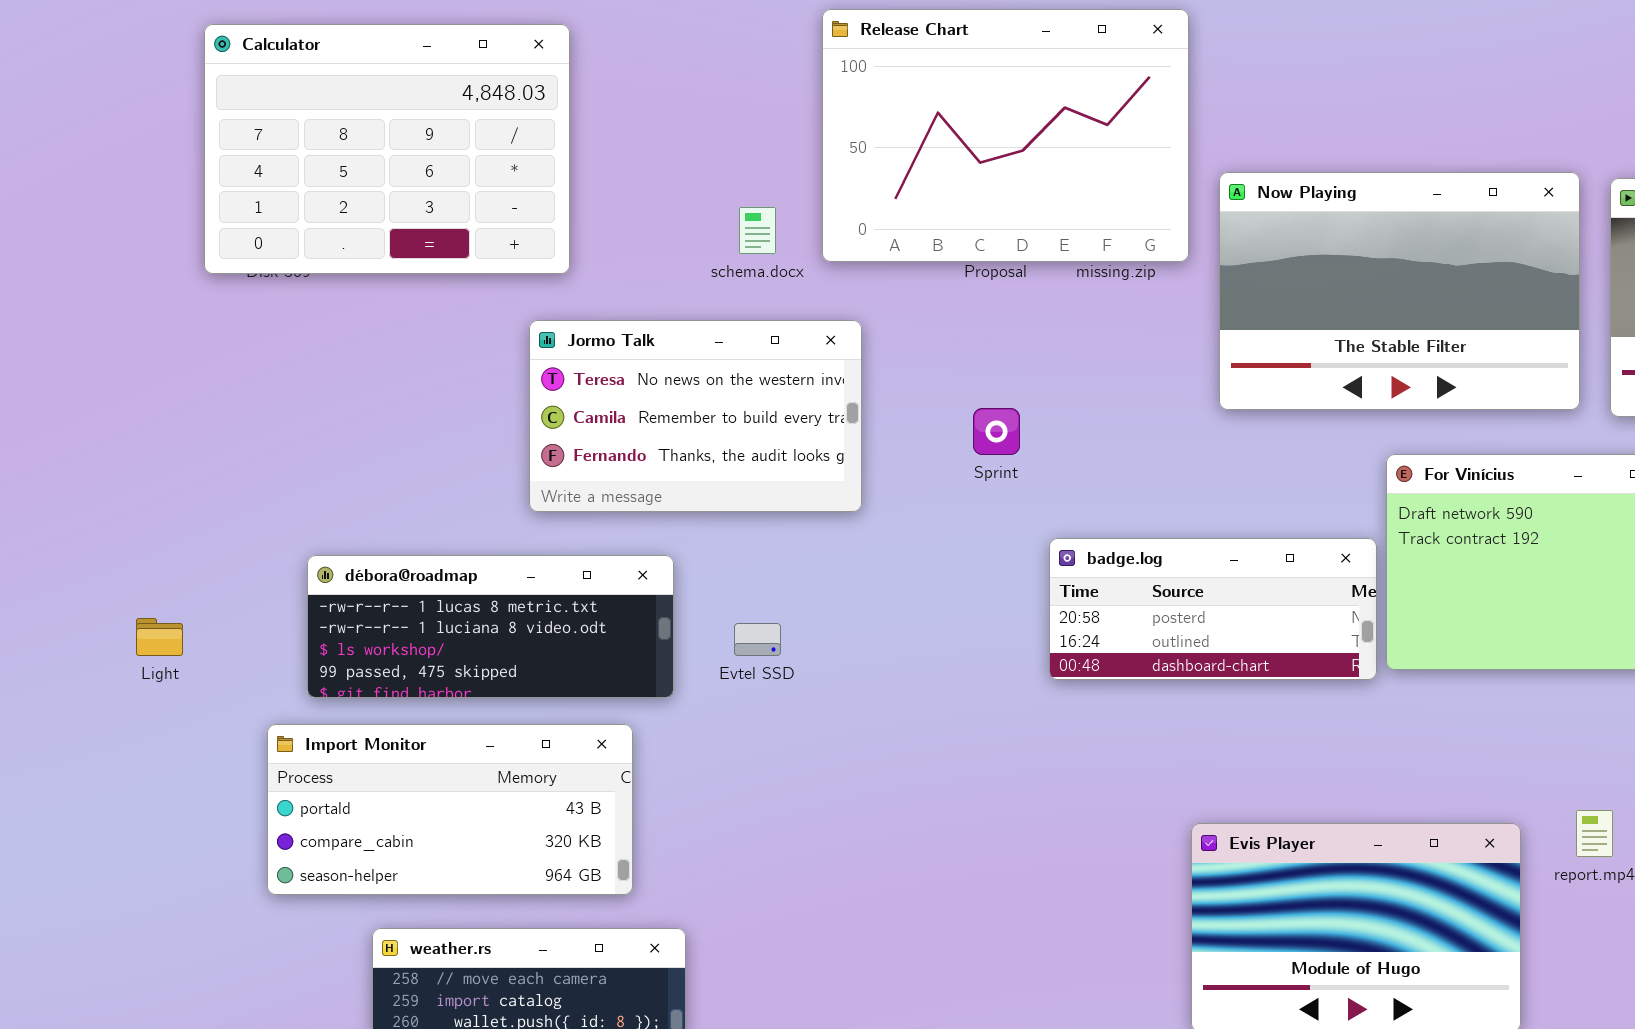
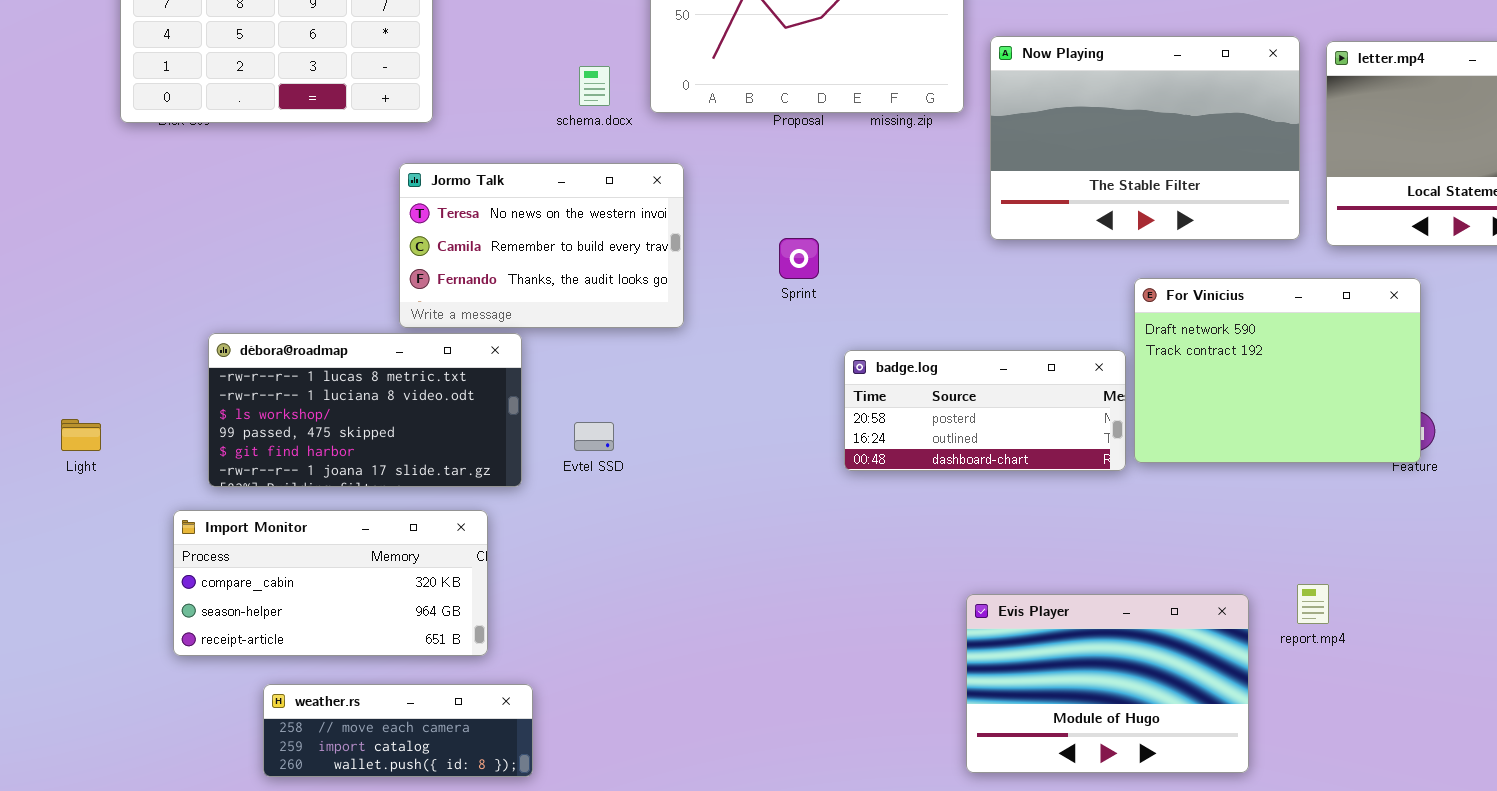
débora@roadmap: [307,555,674,698] -> [208,333,522,487], resized
Import Monitor: [267,724,633,895] -> [173,510,488,656], scrolled down 1 row

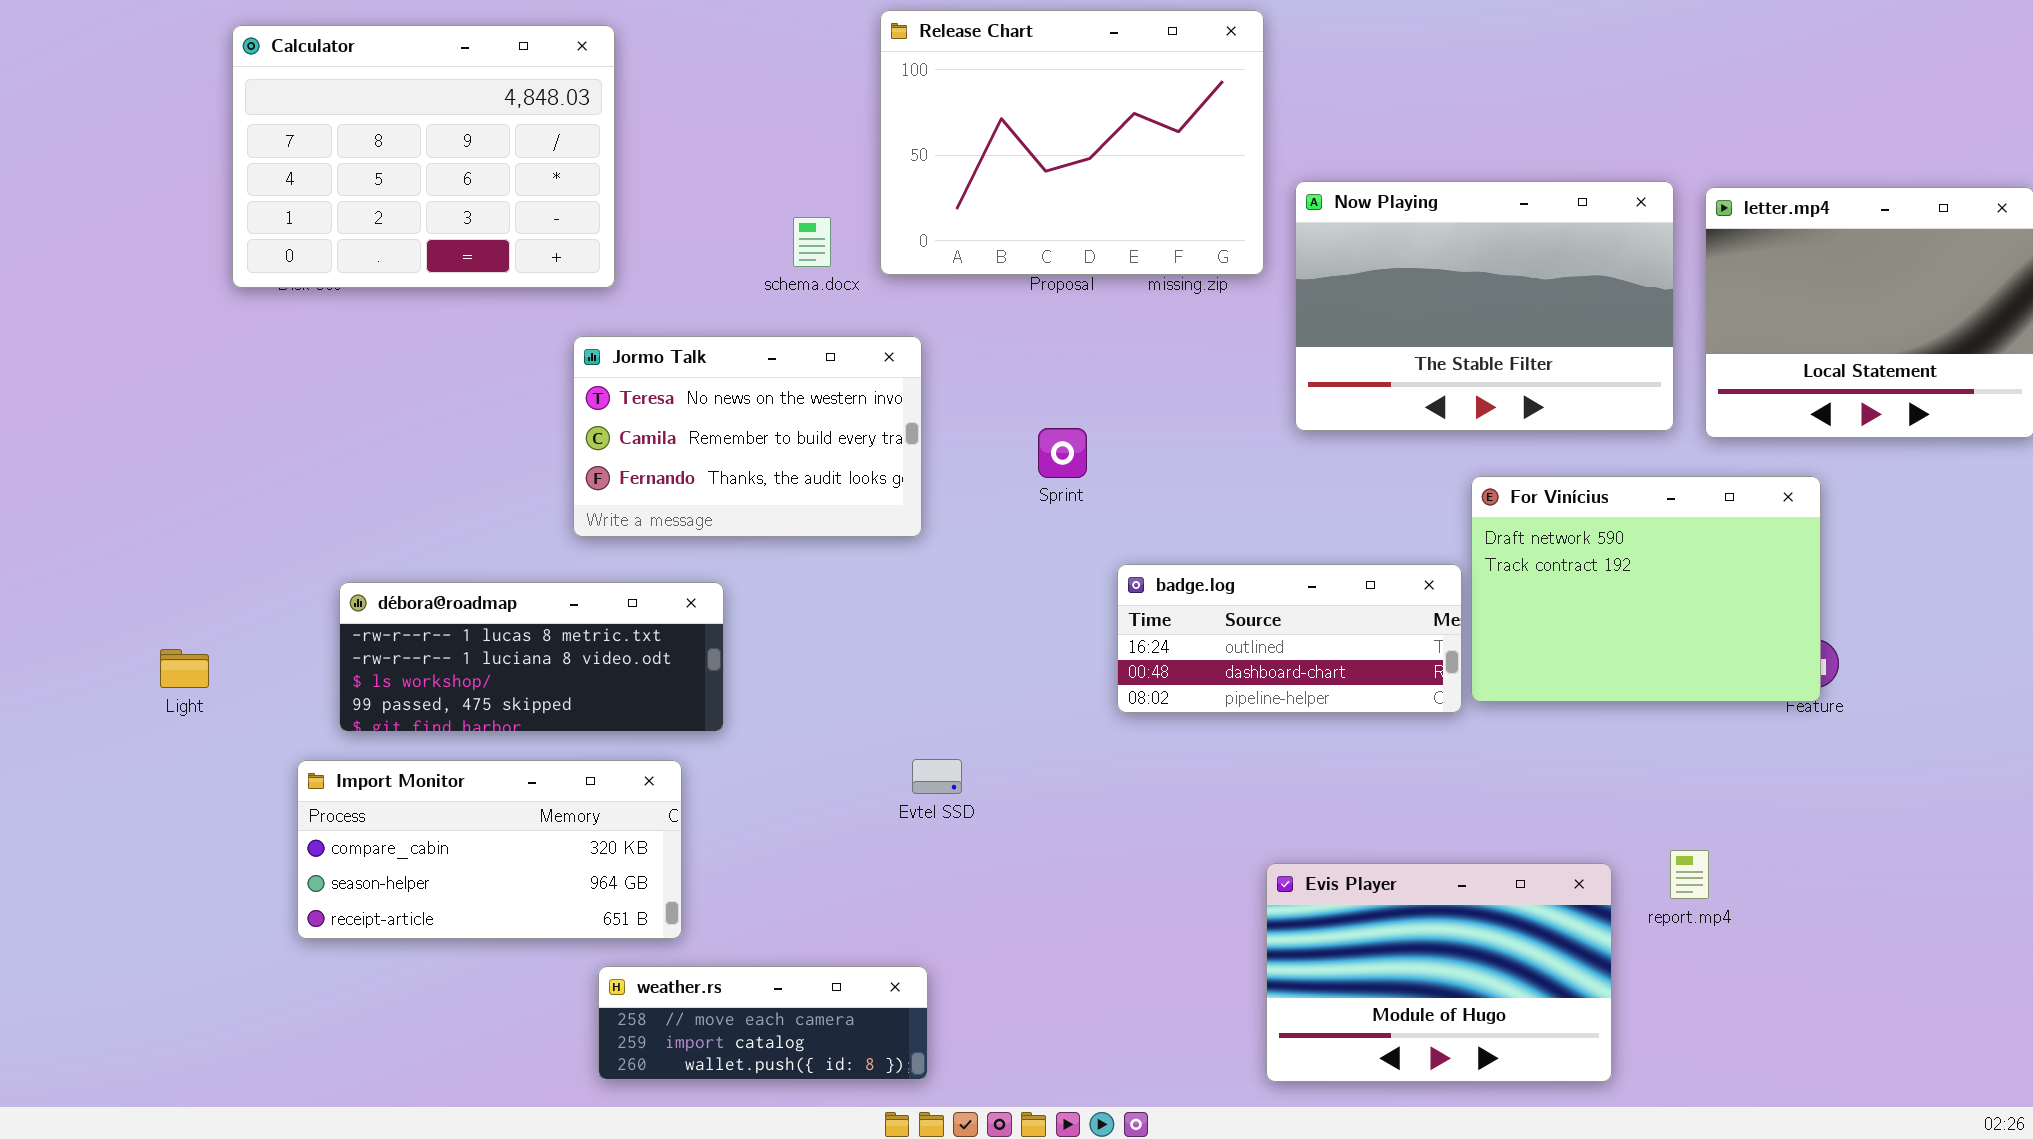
débora@roadmap: [208,333,522,487] -> [339,582,724,732], resized
badge.log: [844,350,1126,471] -> [1117,564,1462,713], scrolled down 1 row
Evtel SSD: [574,422,614,451] -> [912,759,962,794], moved
weather.rs: [263,684,533,777] -> [598,966,928,1080], moved

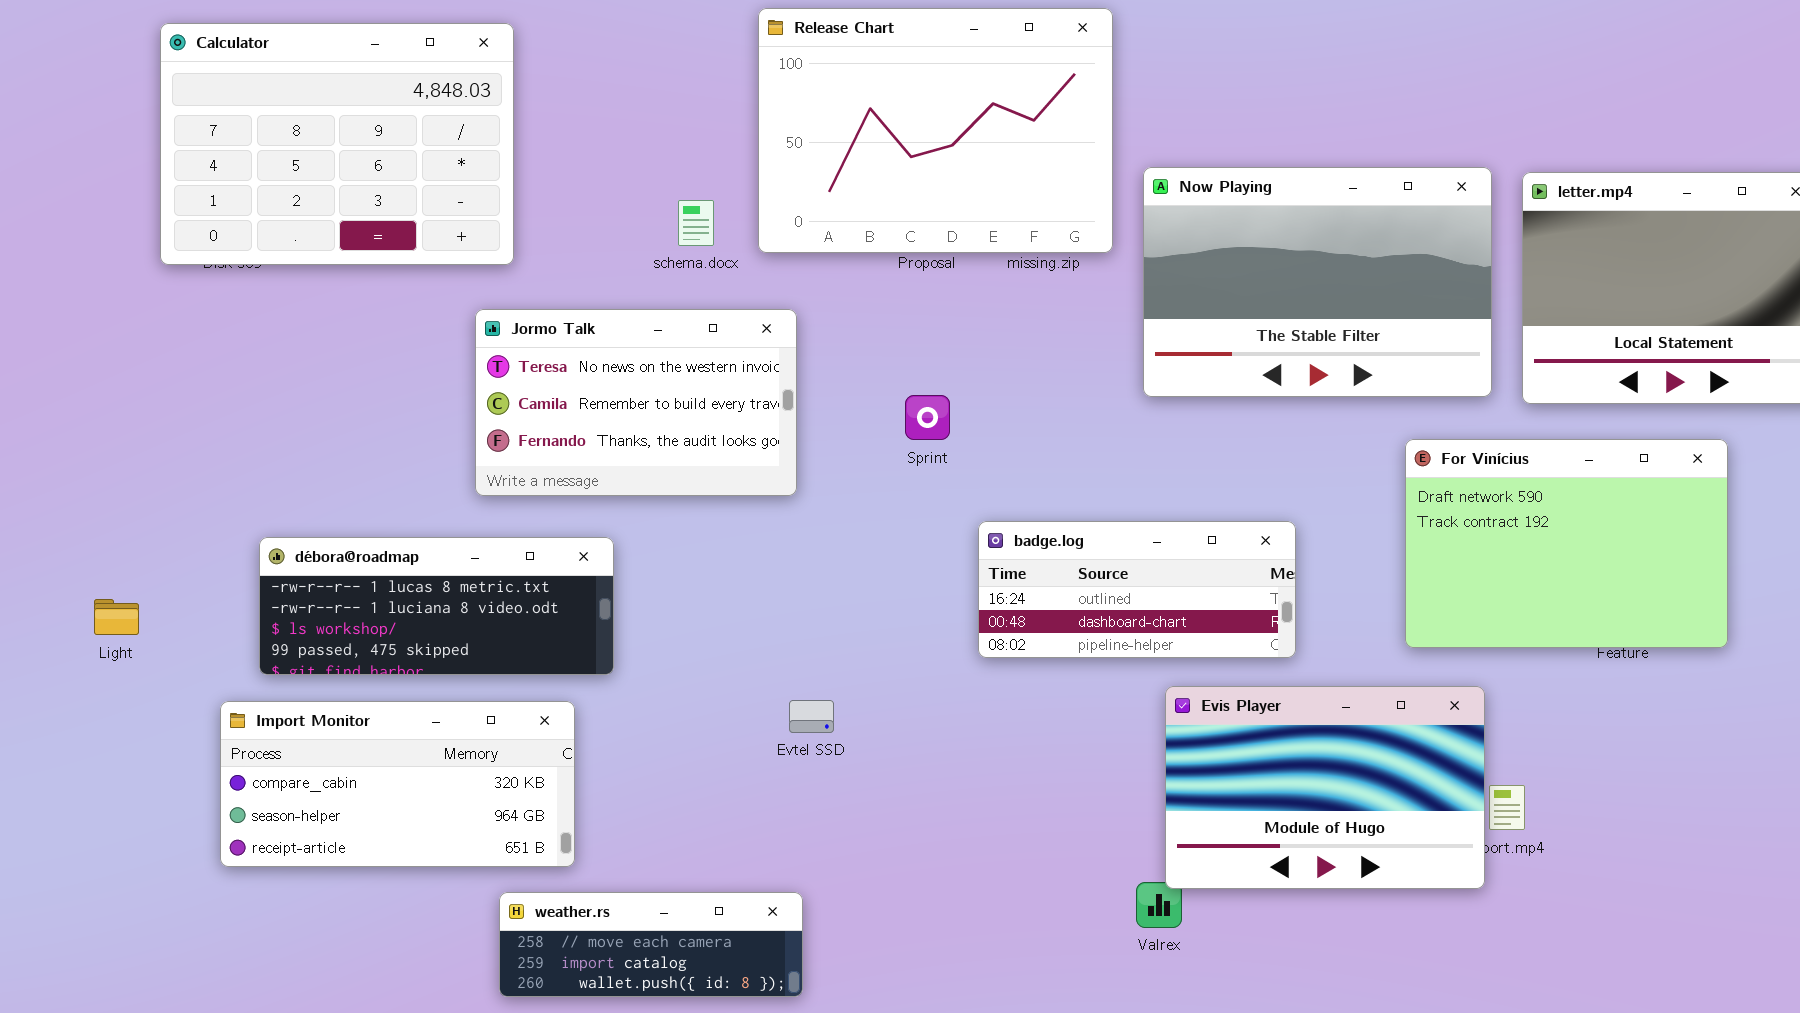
For Vinícius: [1471,476,1821,702] -> [1405,439,1728,648], moved
Evis Player: [1266,863,1612,1082] -> [1165,686,1485,889], moved

